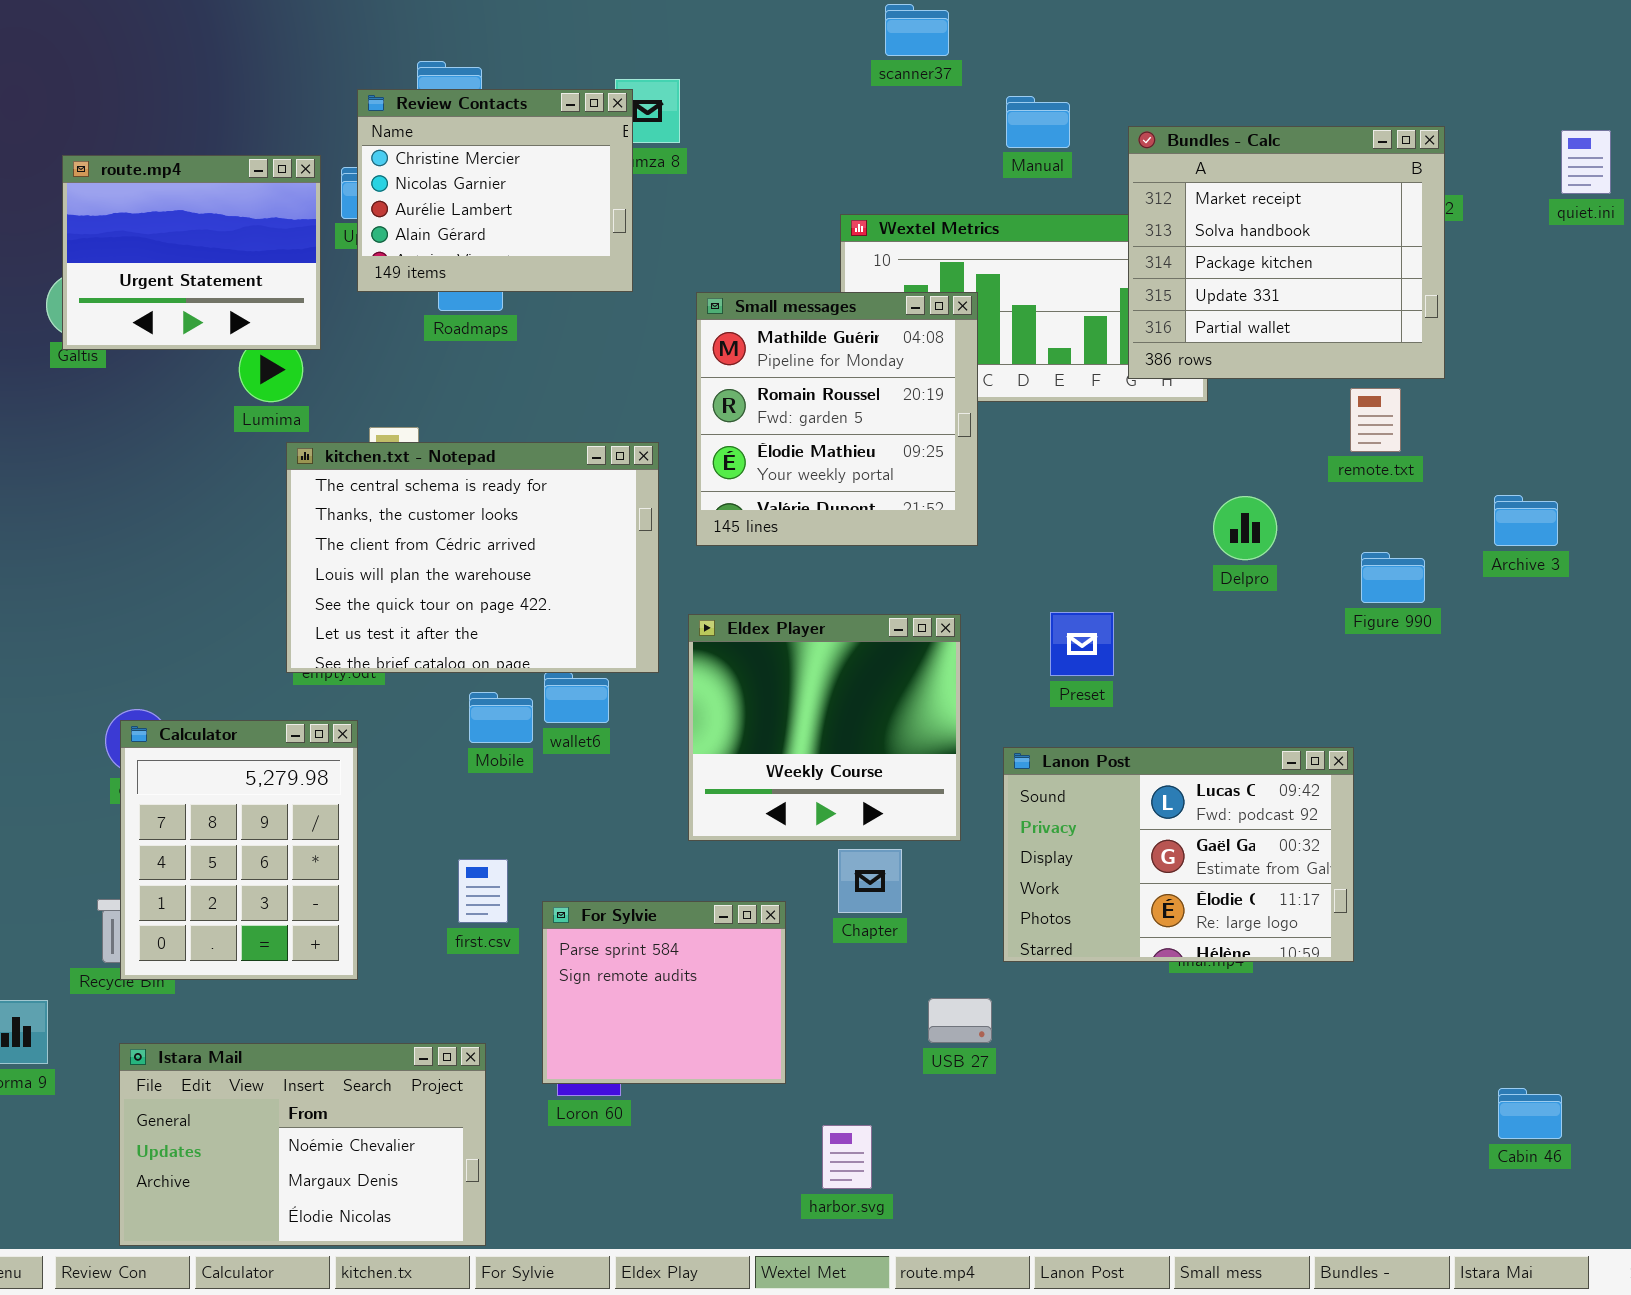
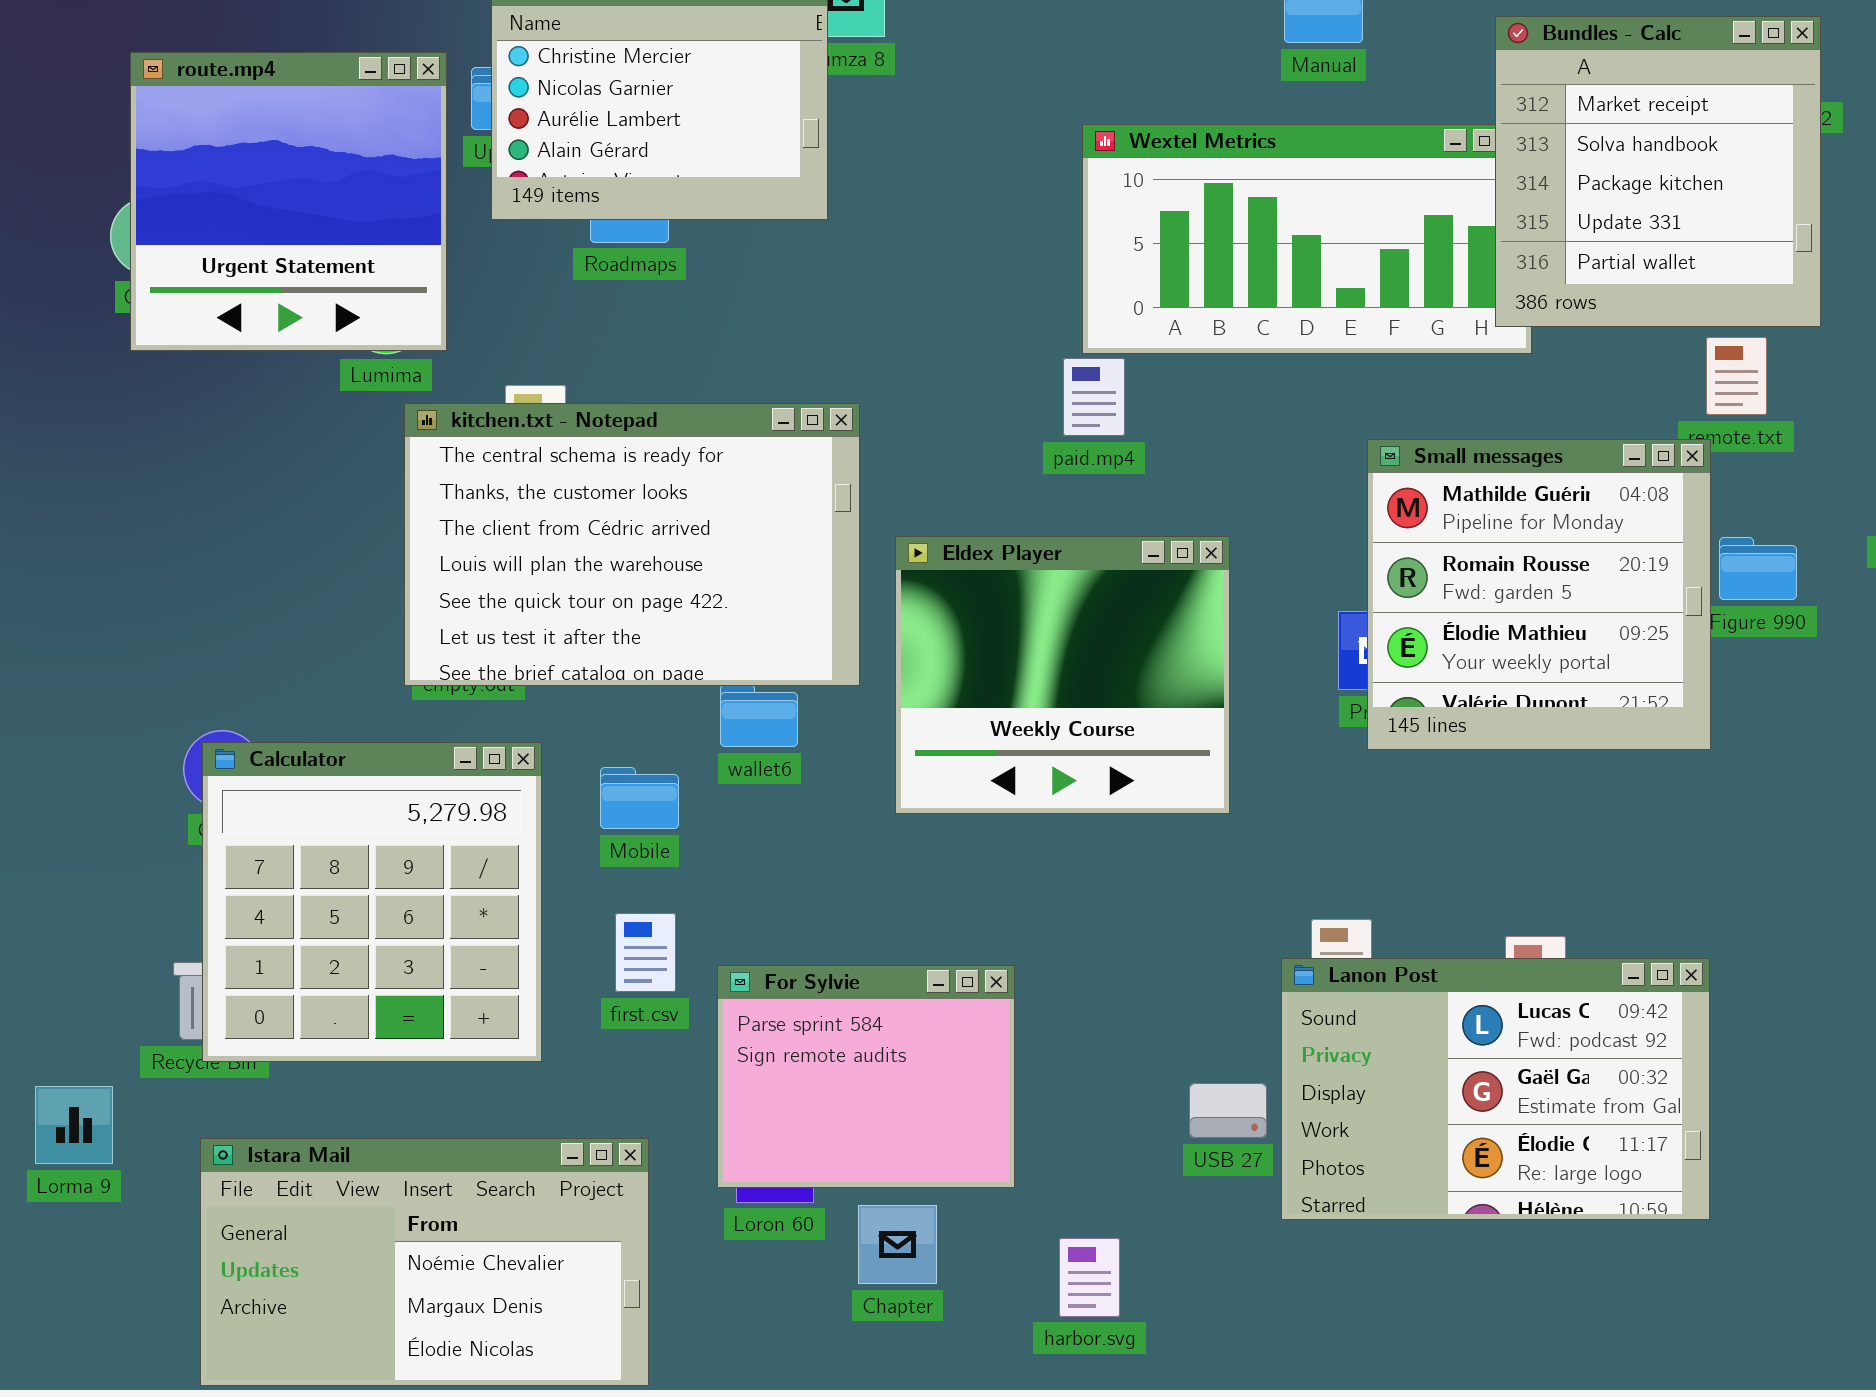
Bundles - Calc: [1128,126,1445,379] -> [1495,16,1821,327], resized
route.mp4: [62,155,321,350] -> [130,52,447,351], resized
Small messages: [696,292,978,546] -> [1367,439,1711,750], moved
Eldex Player: [688,614,961,841] -> [895,536,1230,814], moved
Mobile: [469,692,533,743] -> [600,767,679,829], moved
Calculator: [120,720,358,980] -> [202,742,542,1062], resized
Lanon Post: [1003,747,1354,962] -> [1281,958,1710,1220], moved
Chapter: [838,849,902,913] -> [858,1205,937,1284], moved

